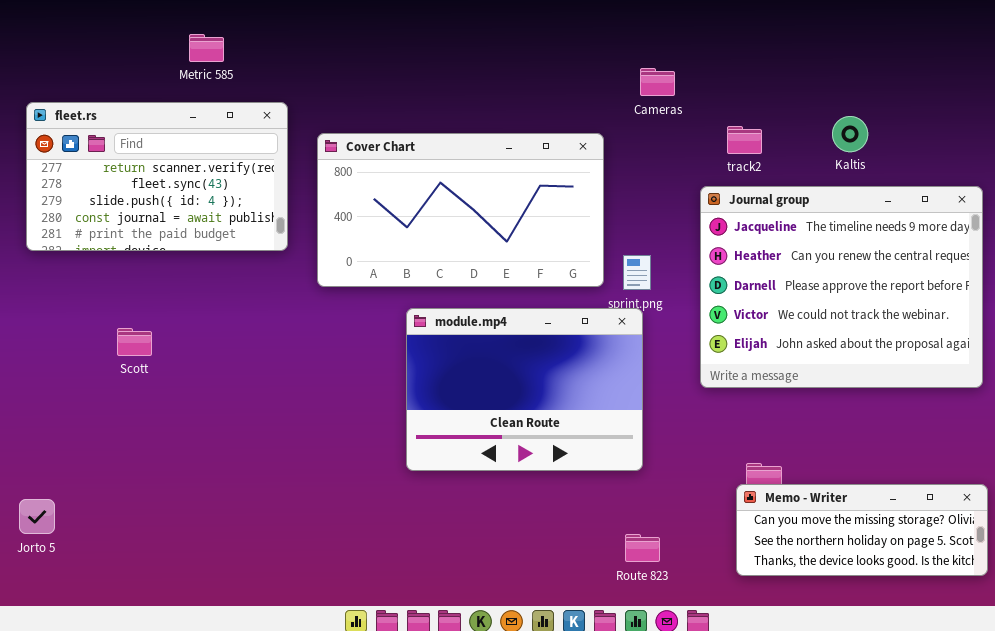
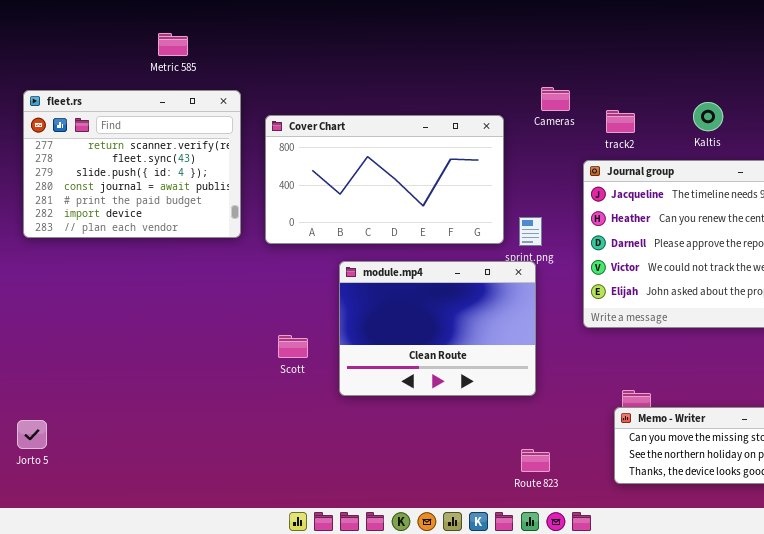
Cameras: [640,68,675,96] -> [541,87,570,111], moved
fleet.rs: [26,102,288,251] -> [23,90,241,238], resized
Scott: [117,328,152,356] -> [278,335,308,358], moved

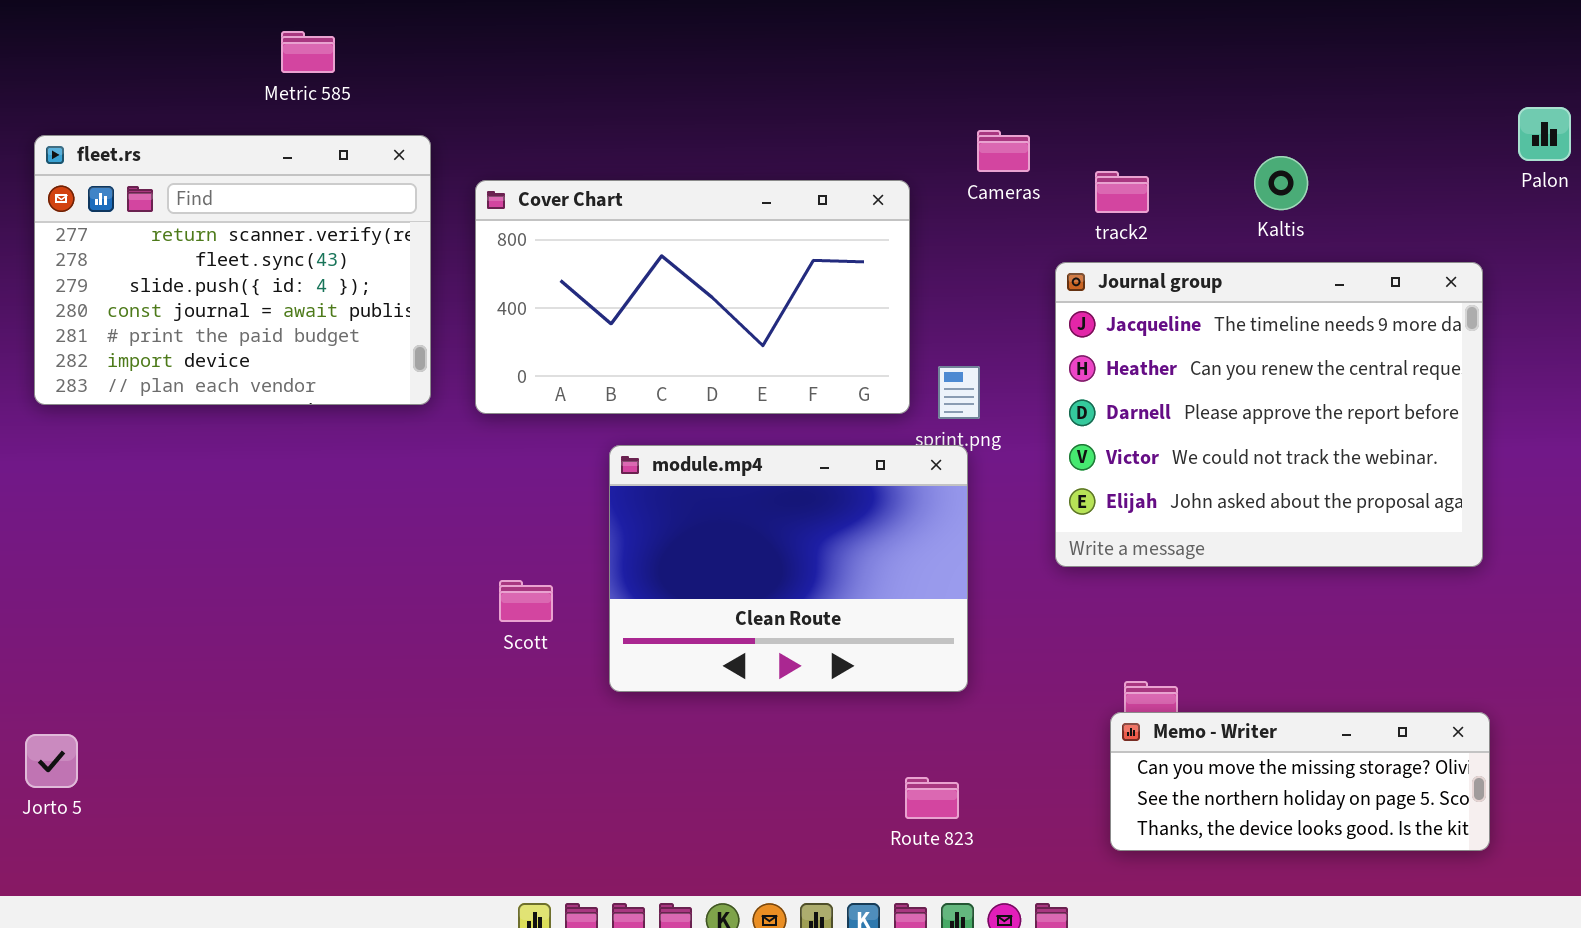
Route 823: [521,449,550,472] -> [905,777,959,819], moved

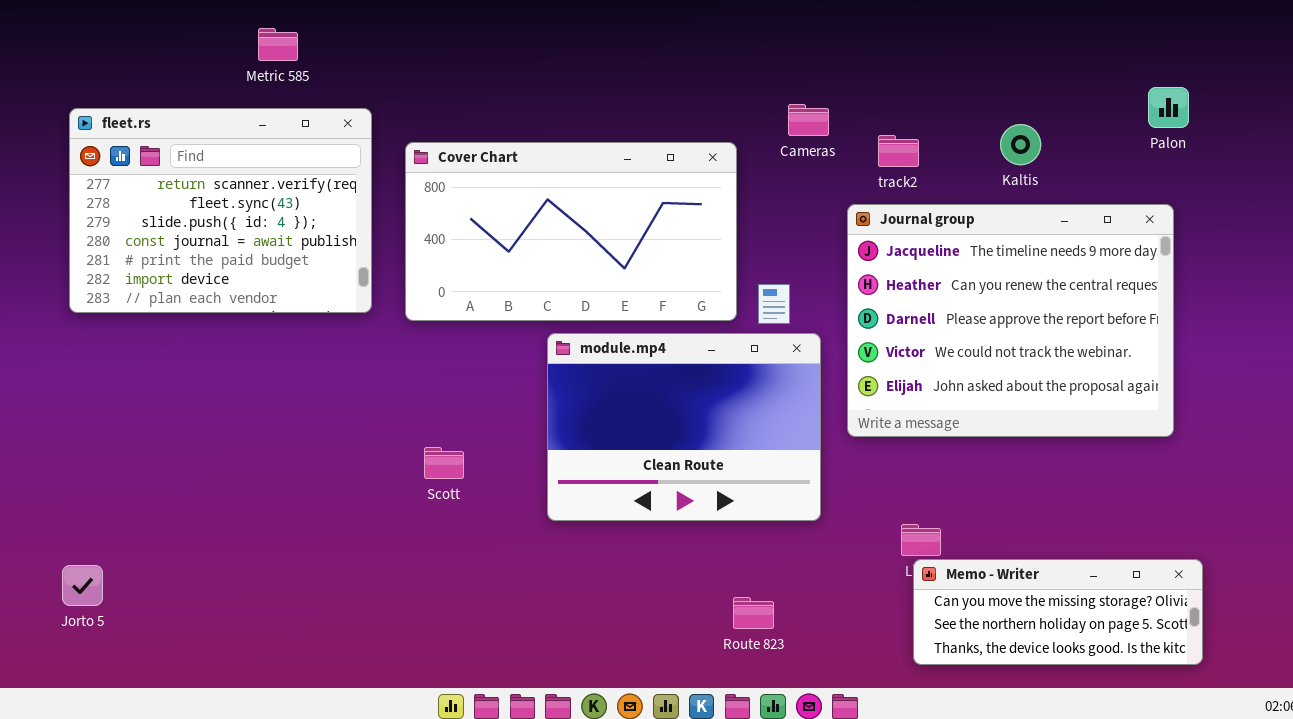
Palon: [1518,107,1571,161] -> [1148,87,1189,128], moved
module.mp4: [609,445,968,692] -> [547,333,821,521], moved
Memo - Writer: [1110,712,1490,851] -> [913,559,1203,665], moved

